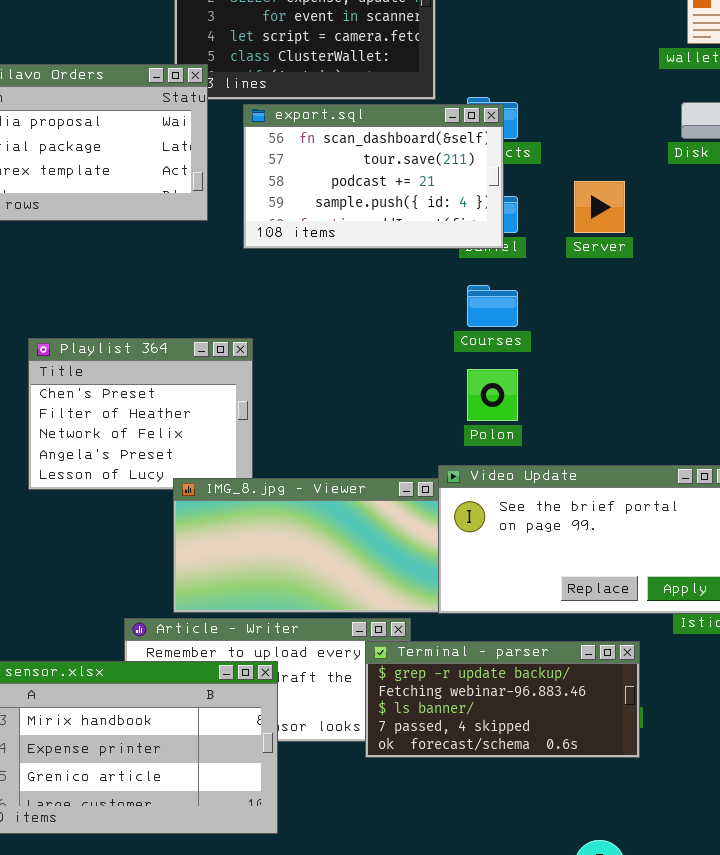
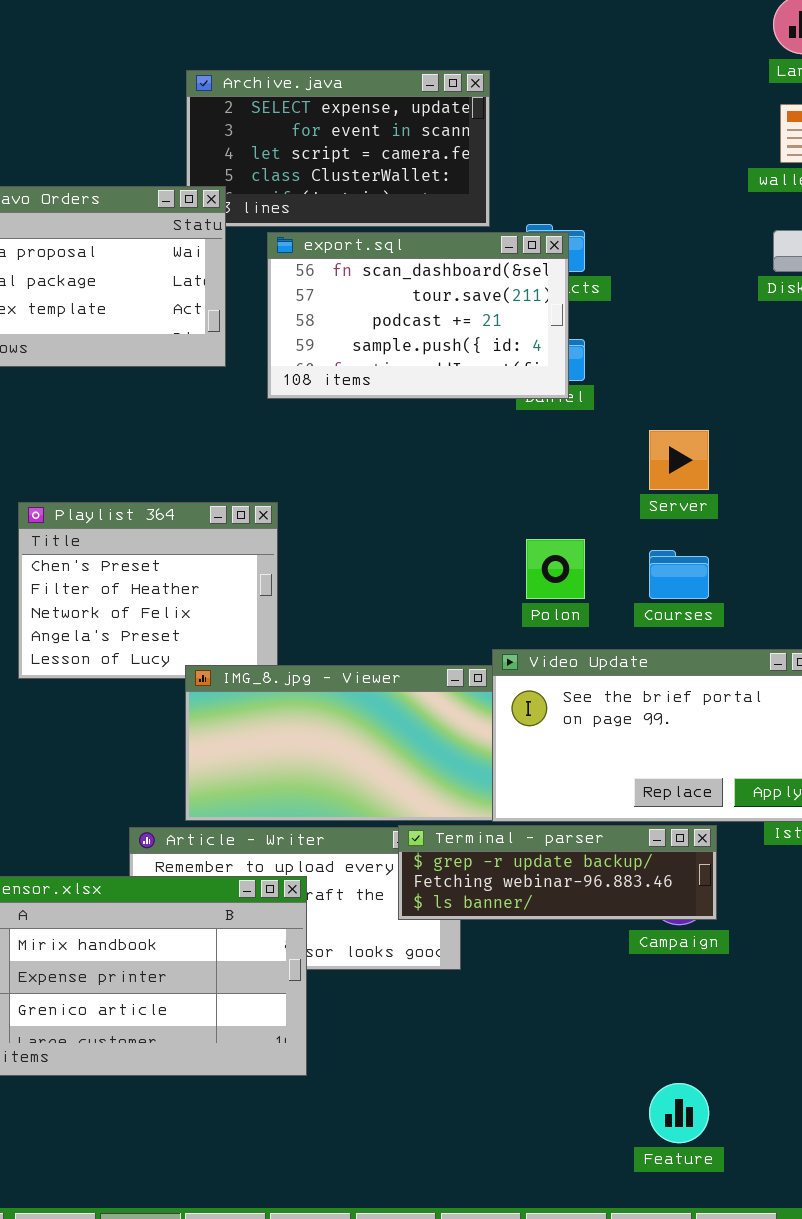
Server: [574,181,625,233] -> [649,430,709,490], moved
Courses: [467,285,518,327] -> [649,550,709,599], moved
Terminal - parser: [365,641,640,758] -> [398,825,717,920], moved, resized

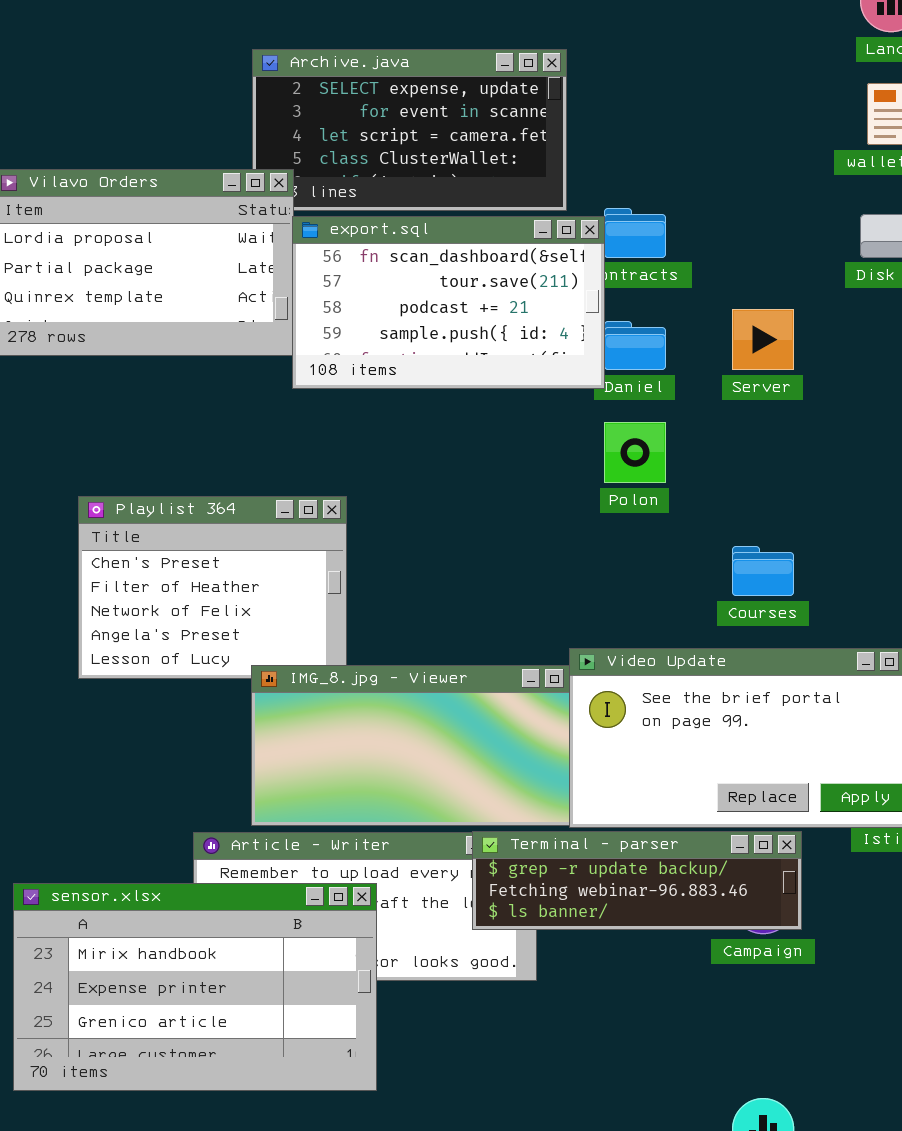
export.sql: [267,232,569,399] -> [292,216,605,389], moved
Server: [649,430,709,490] -> [732,309,794,370], moved
Polon: [526,539,585,599] -> [604,422,666,483], moved

